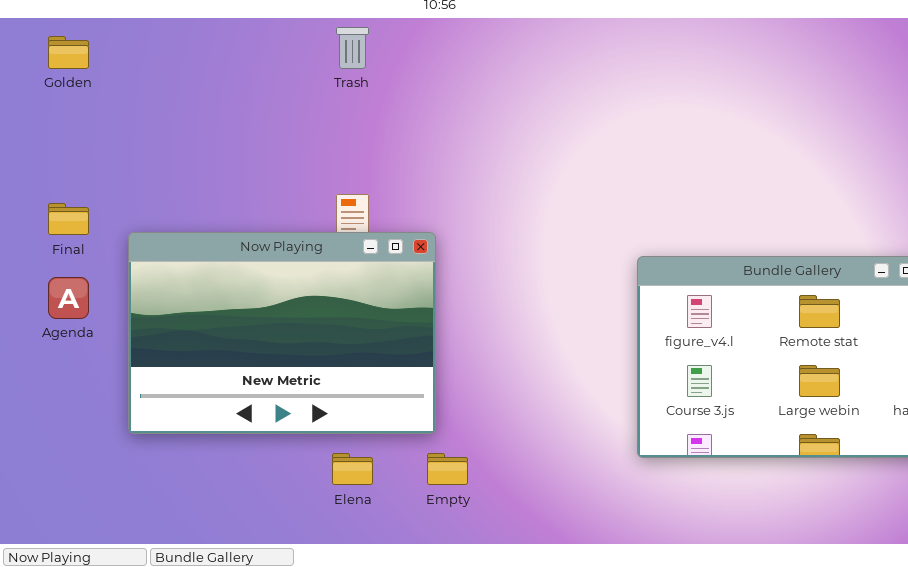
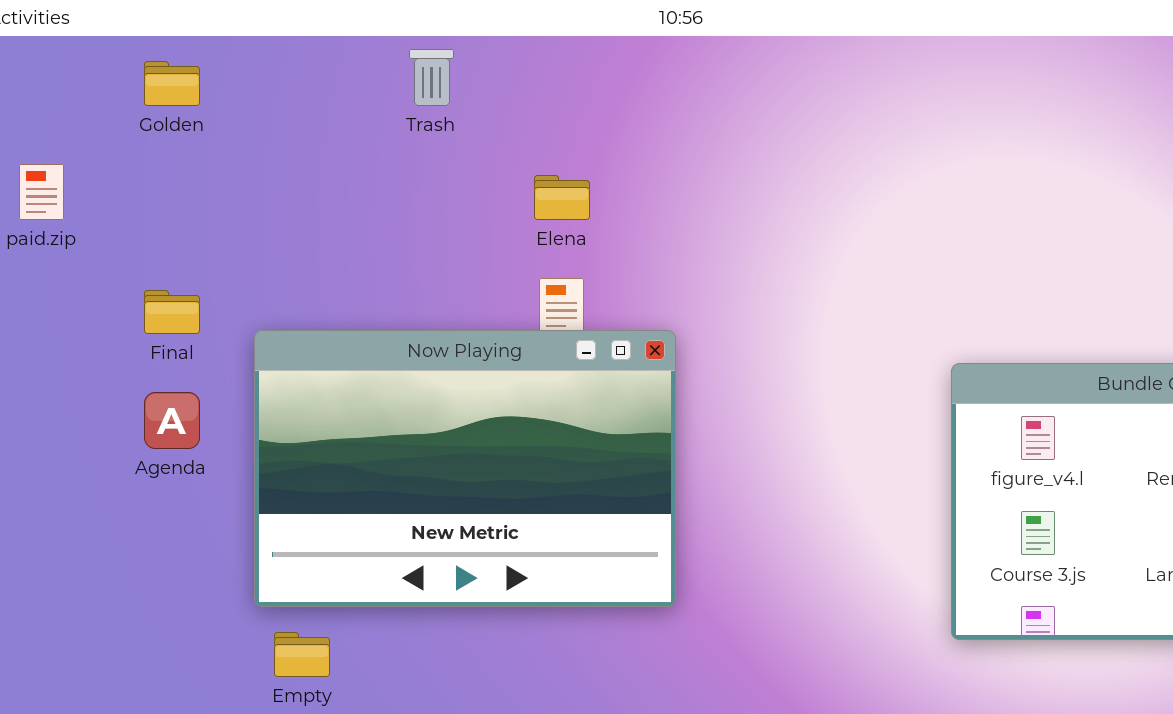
Trash: [336,27,369,69] -> [409,49,454,106], moved
Elena: [332,453,373,485] -> [534,175,590,220], moved
Empty: [427,453,468,485] -> [274,632,330,677], moved

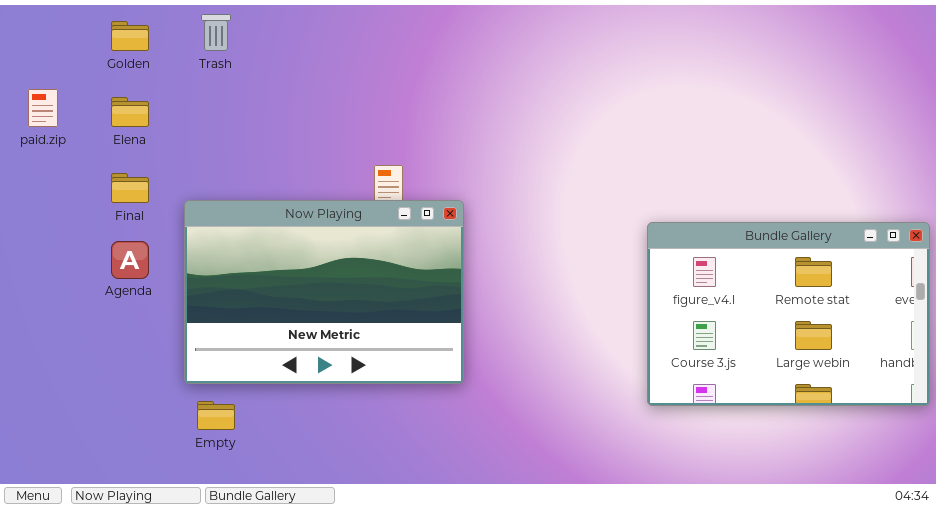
Trash: [409,49,454,106] -> [201,14,231,51], moved
Elena: [534,175,590,220] -> [111,97,149,127], moved

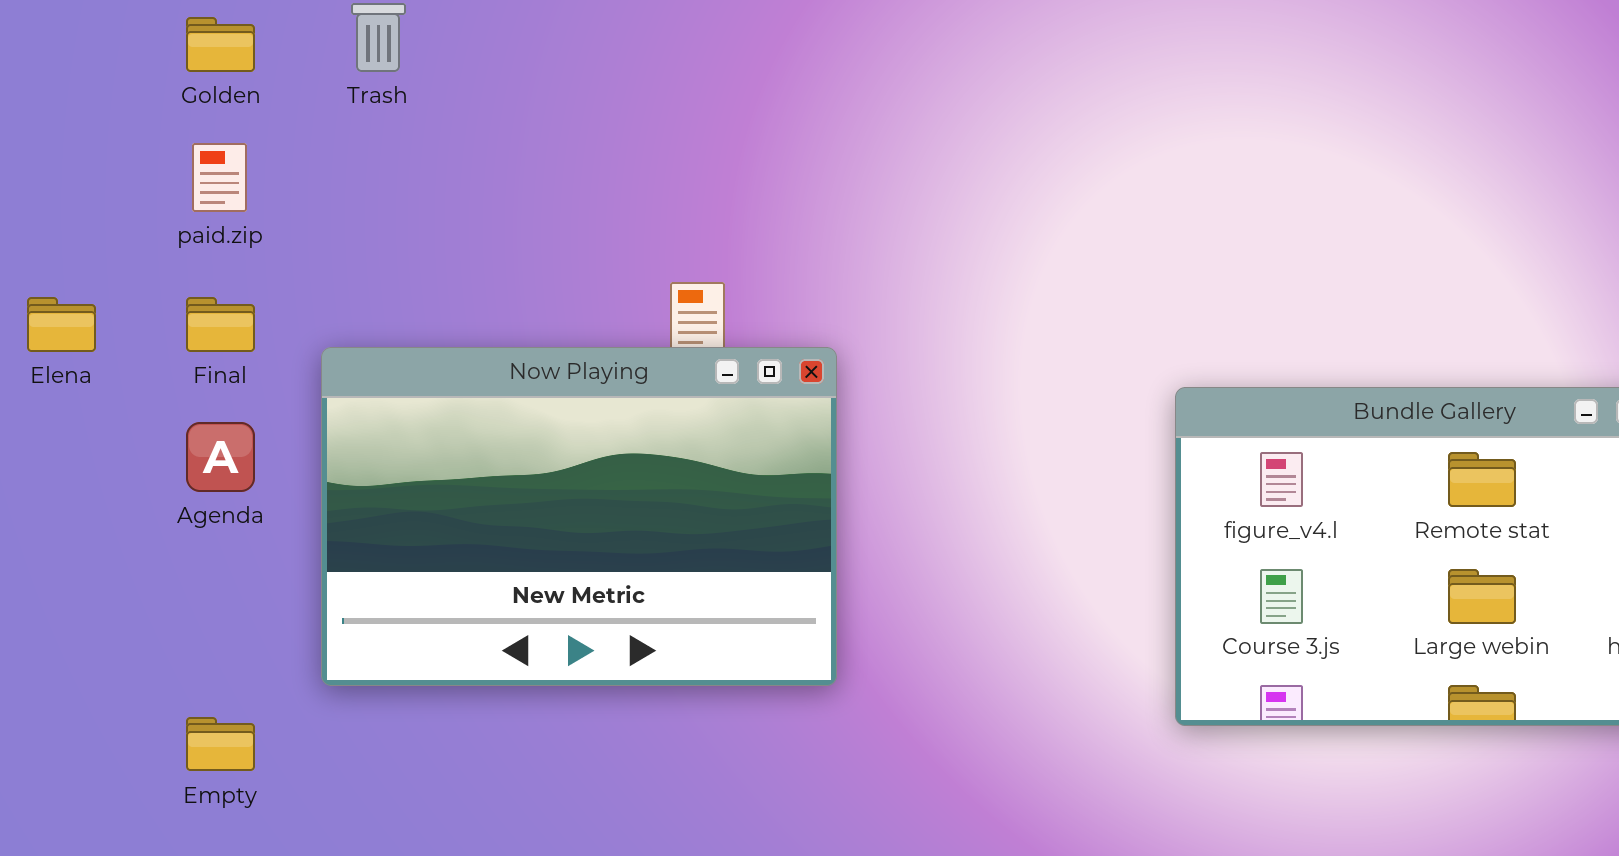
paid.zip: [28,89,58,127] -> [192,143,247,212], moved
Elena: [111,97,149,127] -> [27,297,96,352], moved
Empty: [197,401,235,430] -> [186,717,255,771], moved

